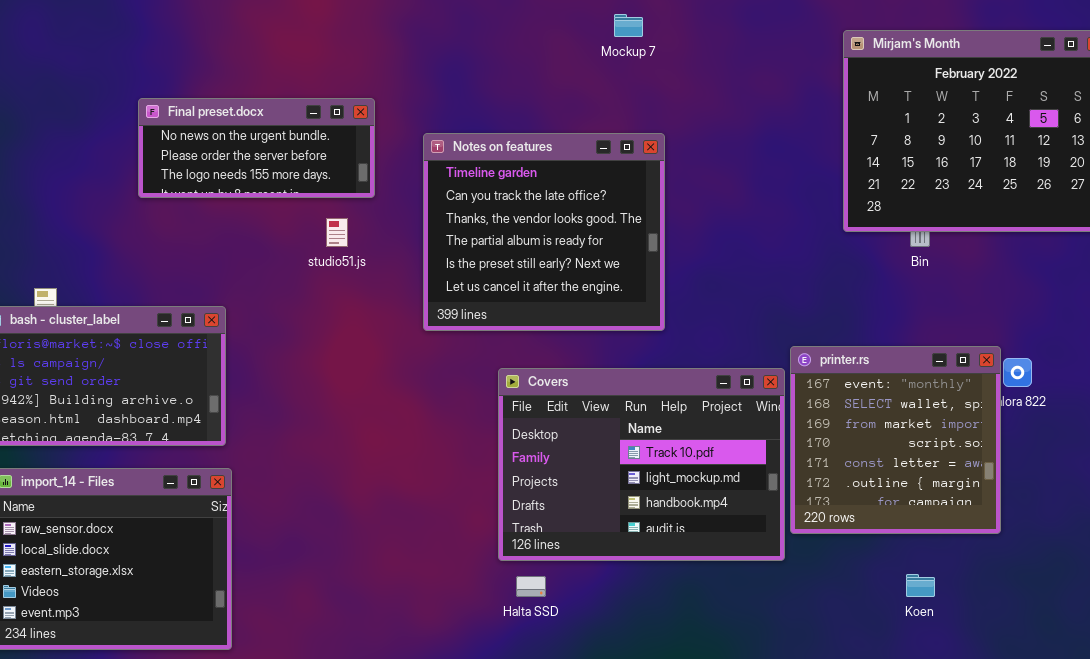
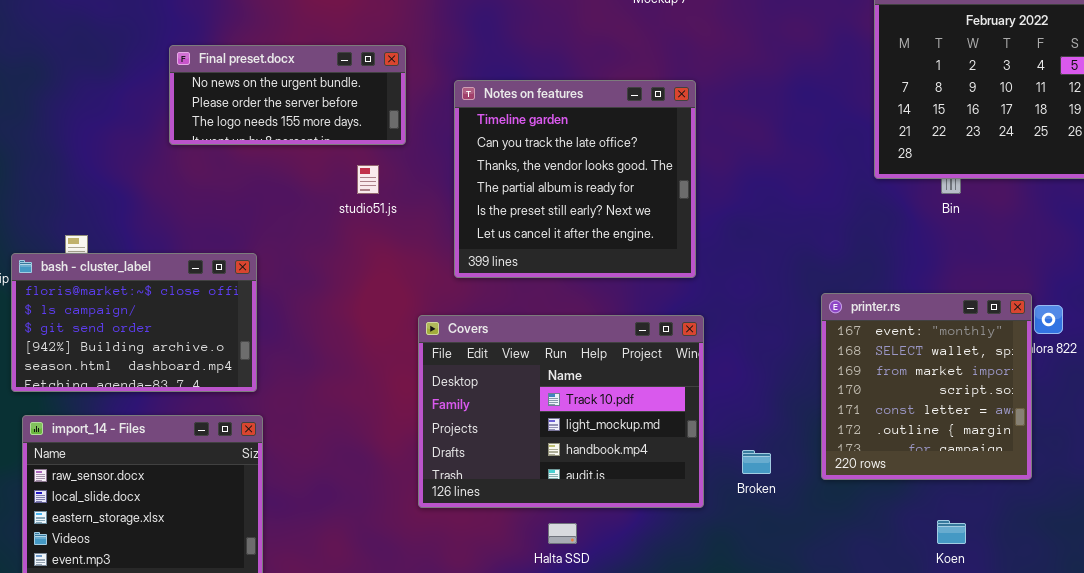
Covers: [498,368,785,561] -> [418,315,704,508], moved

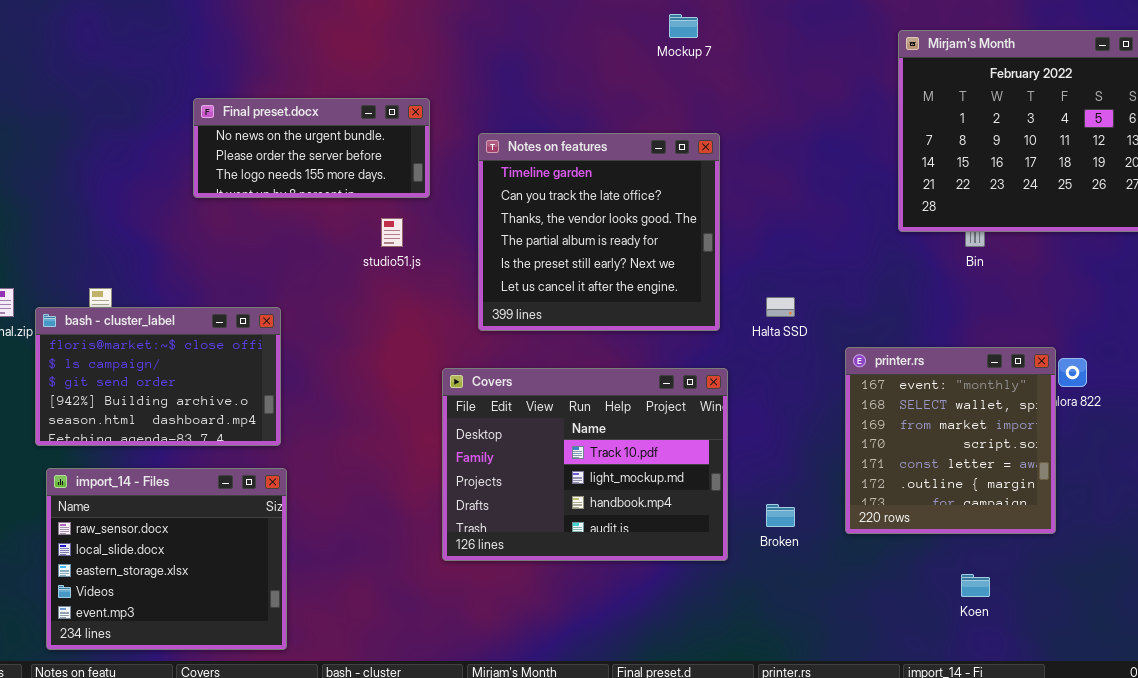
Halta SSD: [548,523,577,544] -> [766,297,795,317], moved

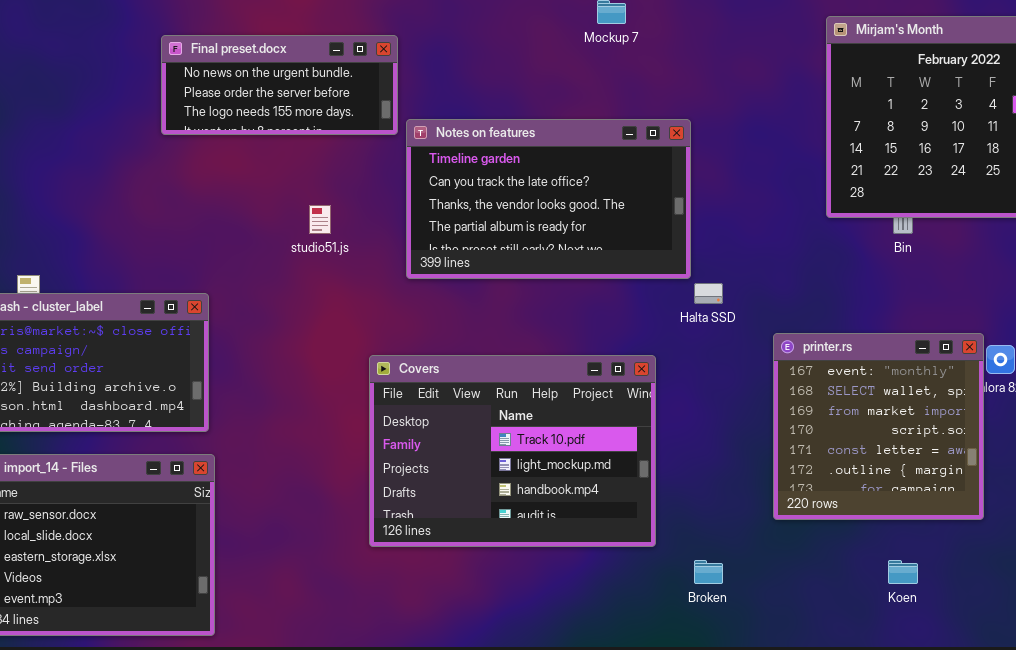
Final preset.docx: [193,98,430,198] -> [161,35,398,135], moved
Notes on features: [478,133,720,331] -> [406,119,691,279], resized
Broken: [766,504,795,527] -> [694,560,723,584], moved

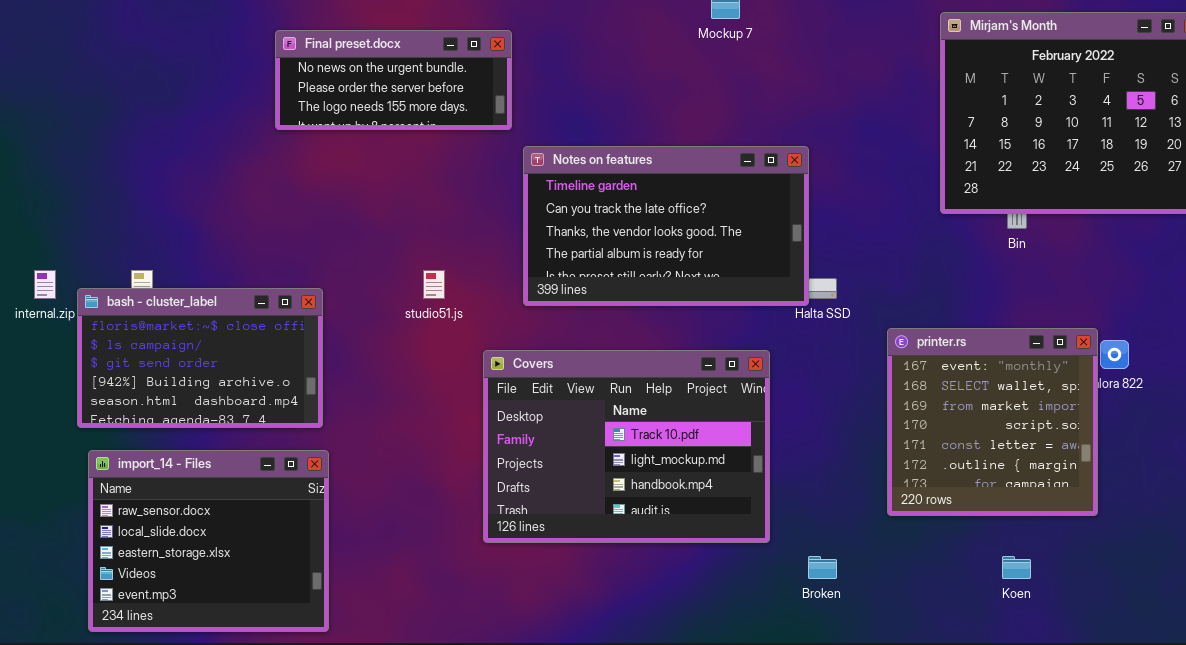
Notes on features: [406,119,691,279] -> [523,146,809,306], moved
studio51.js: [309,205,331,234] -> [423,270,445,299], moved

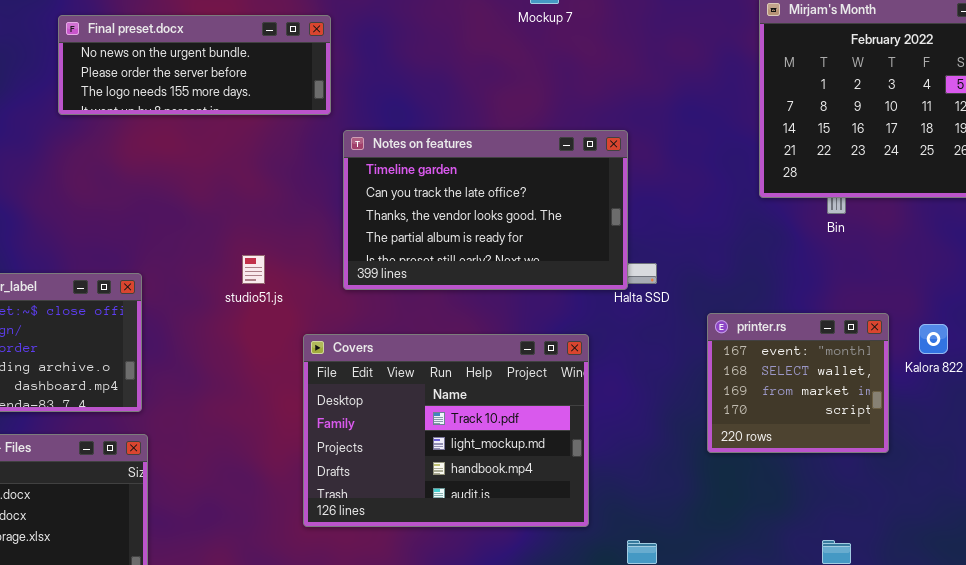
Final preset.docx: [275,30,512,130] -> [58,15,331,115], resized
printer.rs: [887,328,1098,516] -> [707,313,889,453], resized

